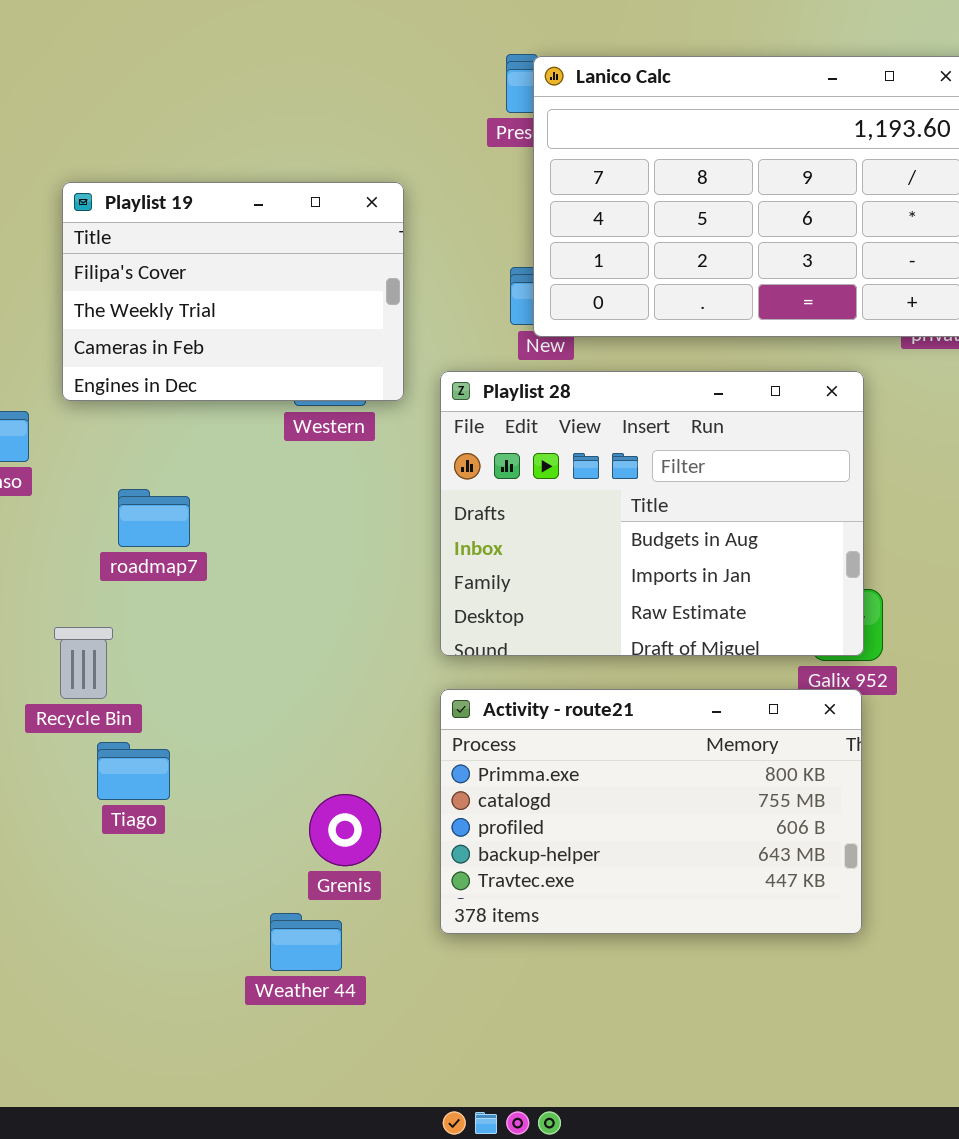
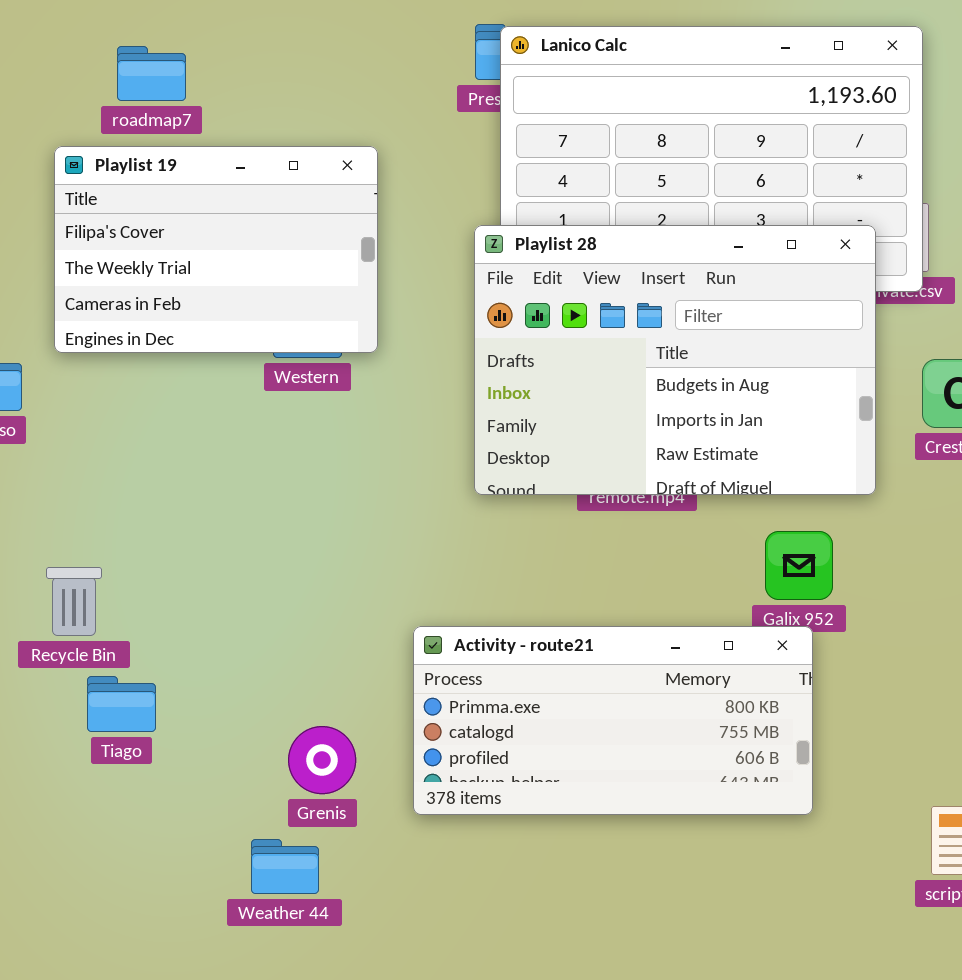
Playlist 28: [440,371,864,656] -> [474,225,876,495], moved
roadmap7: [118,489,190,547] -> [117,46,186,101], moved
Activity - route21: [440,689,862,934] -> [413,626,813,815], resized

